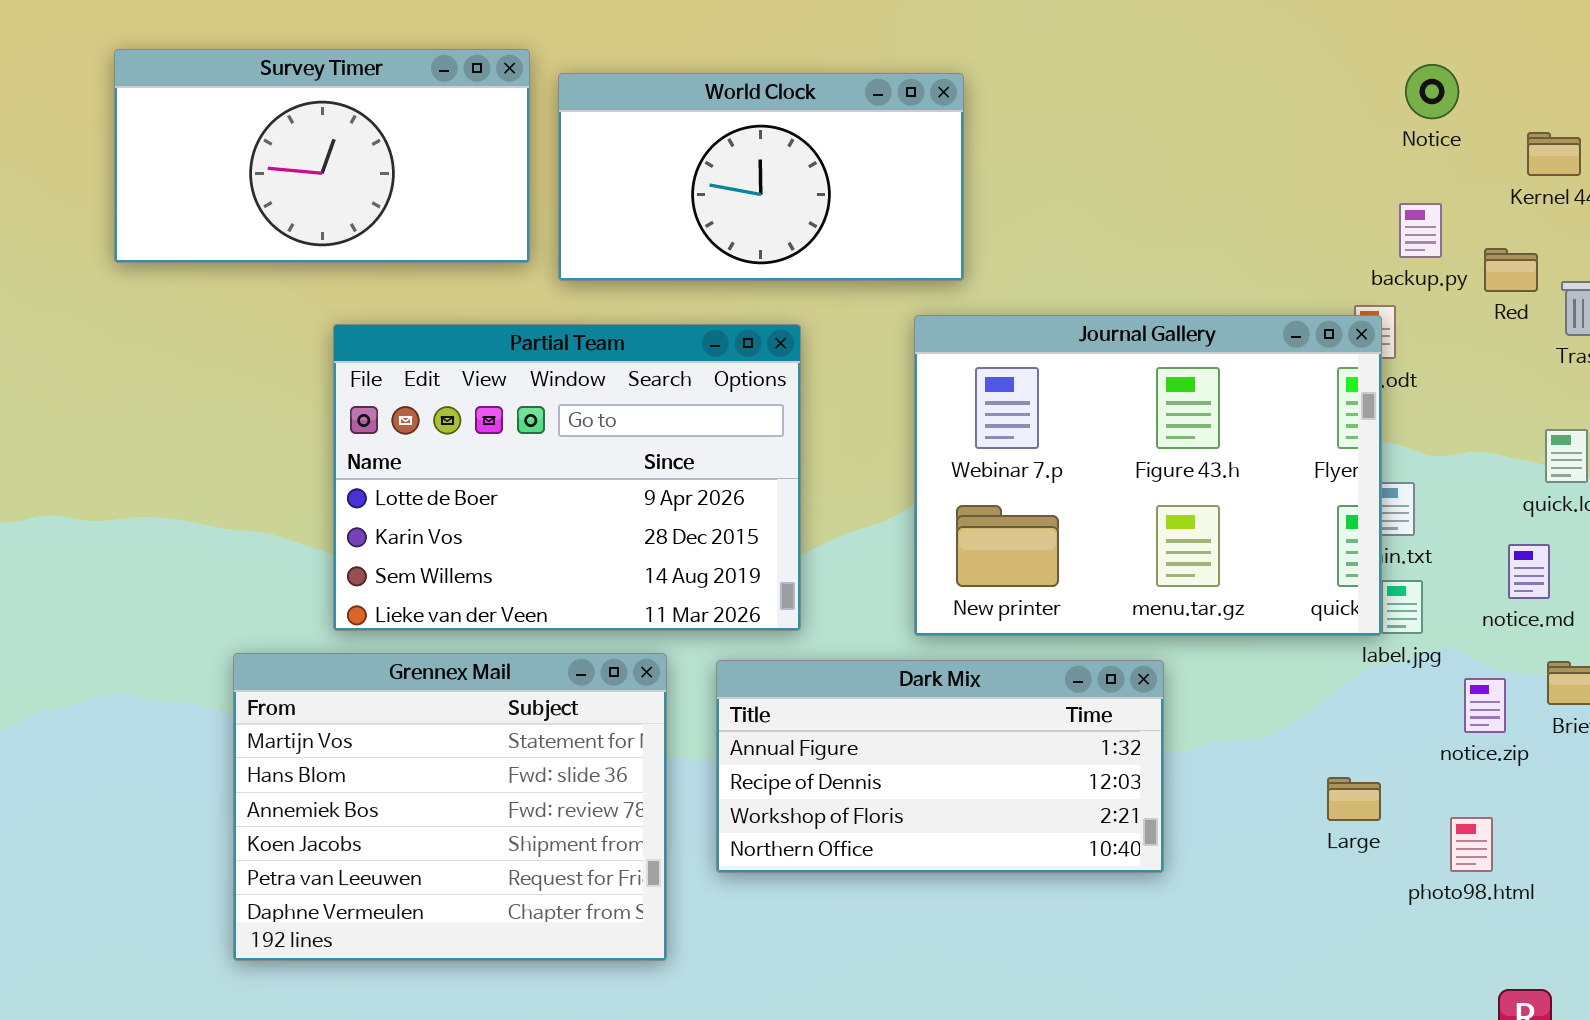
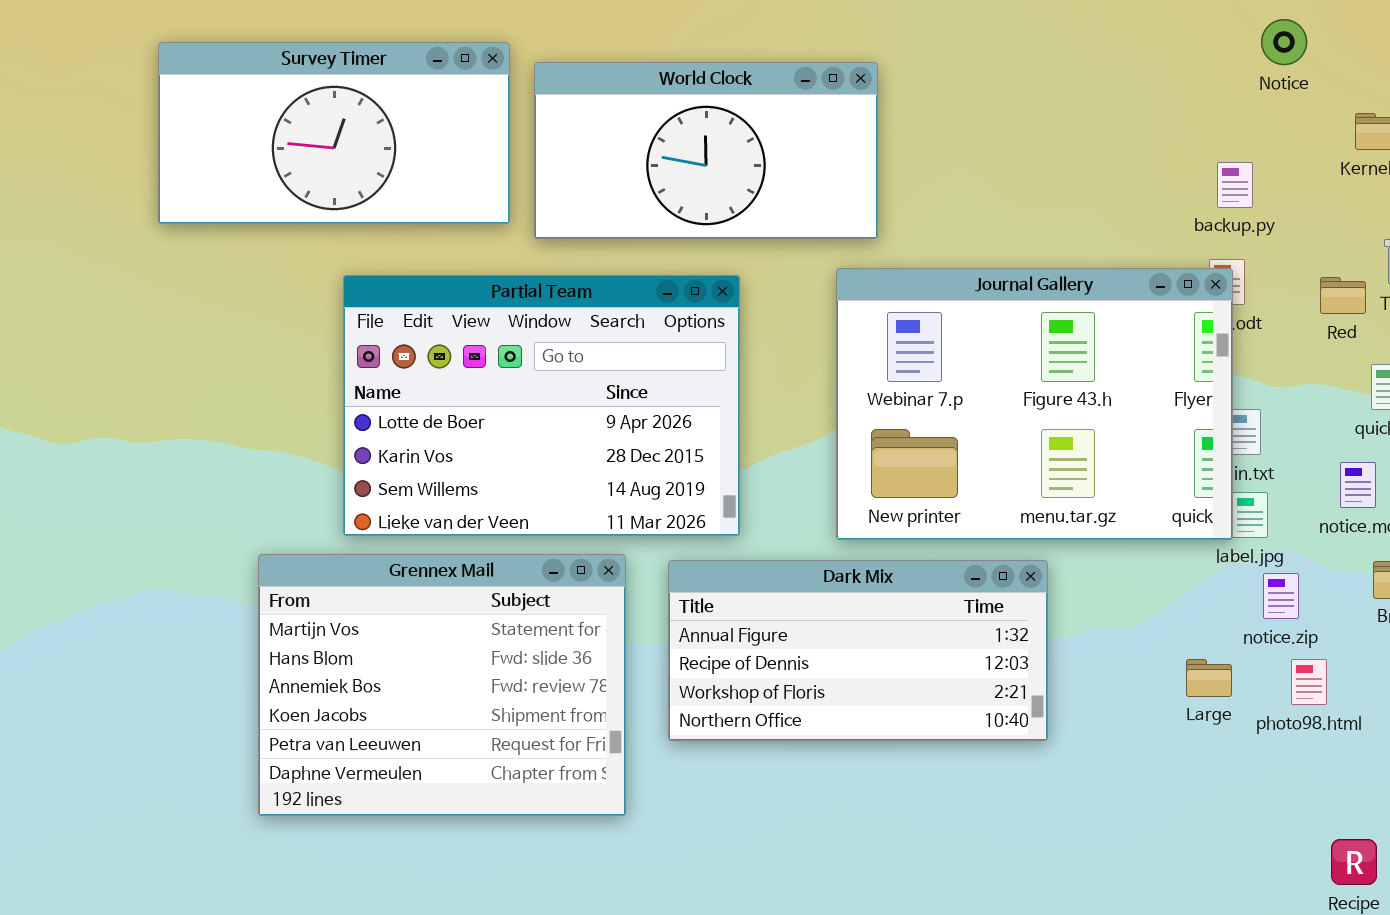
Notice: [1405,64,1459,119] -> [1261,19,1307,65], moved
backup.py: [1399,203,1442,258] -> [1217,162,1253,208], moved
Red: [1484,248,1538,292] -> [1320,277,1366,314], moved
notice.zip: [1464,678,1506,733] -> [1263,573,1299,619], moved
photo98.html: [1450,817,1493,872] -> [1291,659,1327,705], moved

